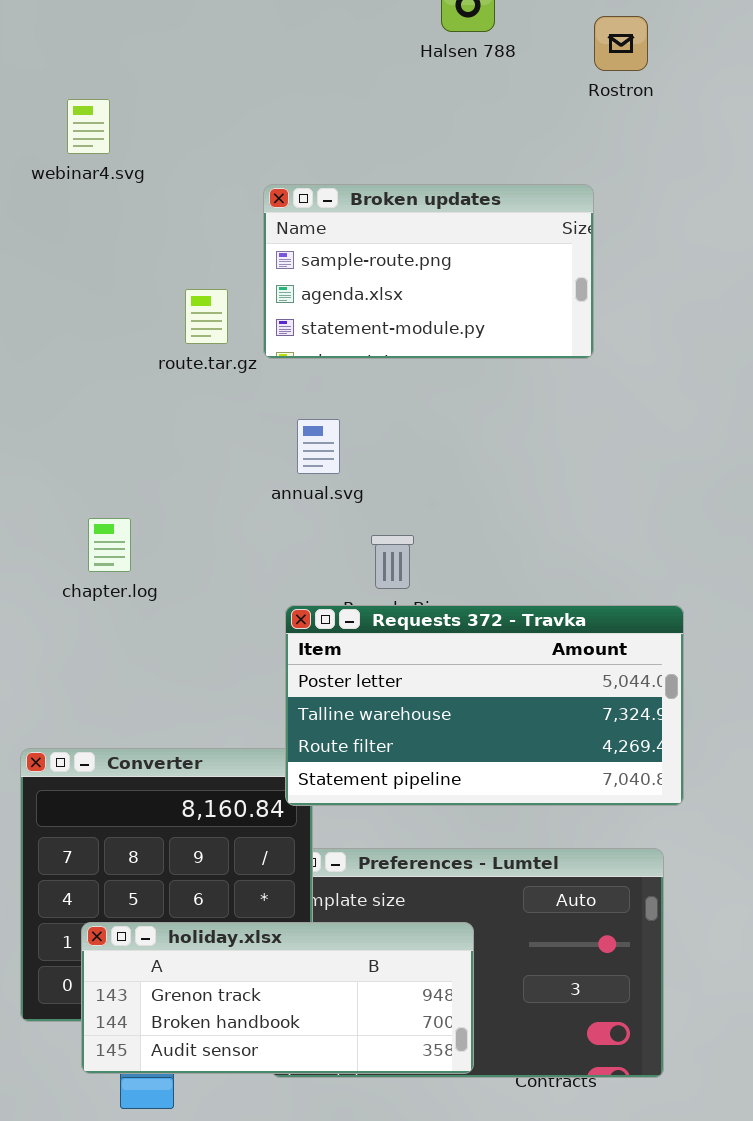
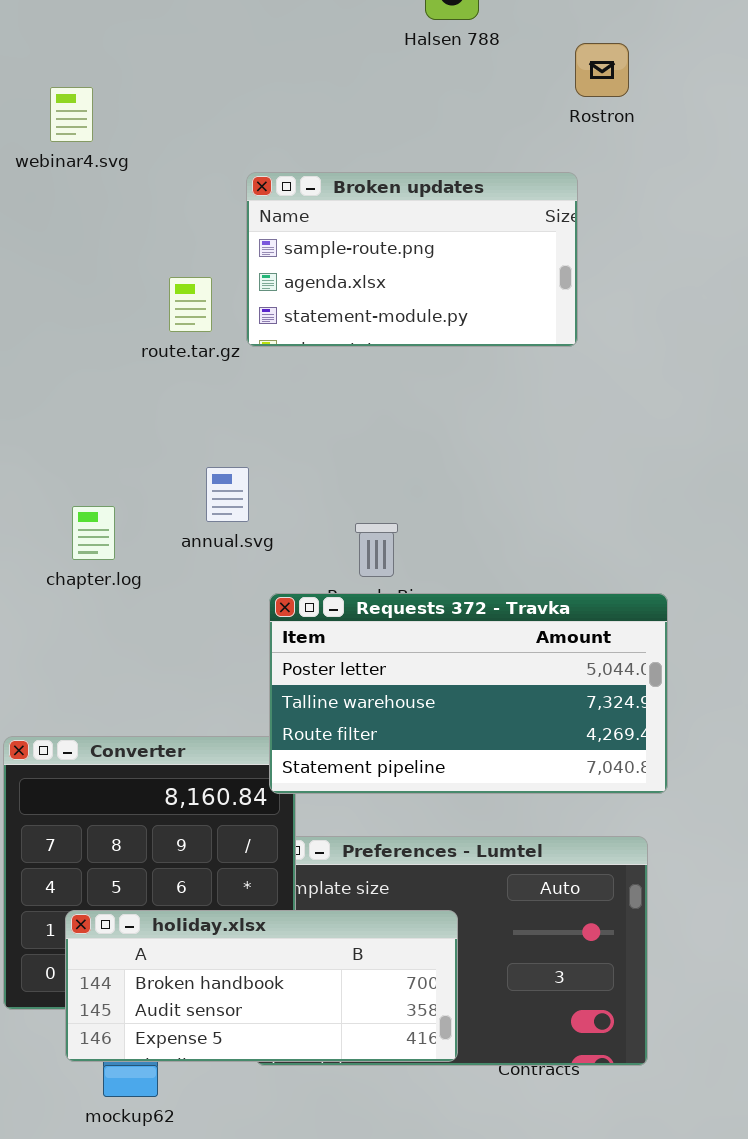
Rostron: [594,16,648,71] -> [575,43,629,97], moved
annual.svg: [297,419,340,474] -> [206,467,249,522], moved
holiday.xlsx: [81,922,474,1074] -> [65,910,458,1062], scrolled down 1 row

